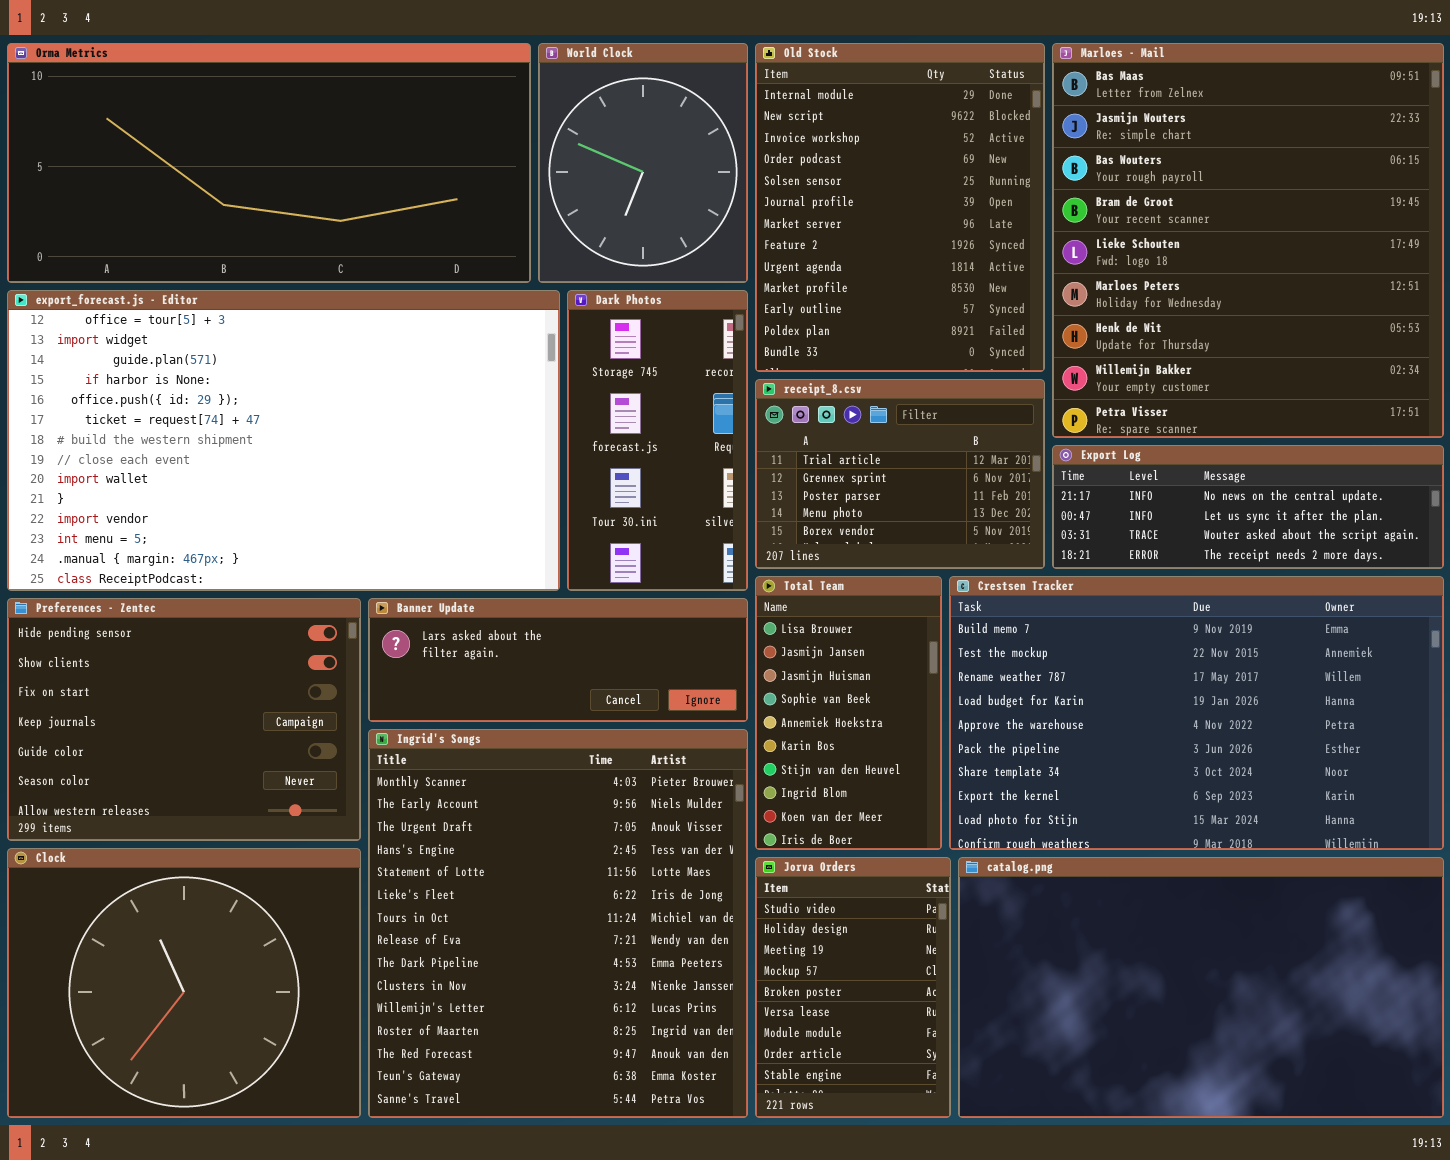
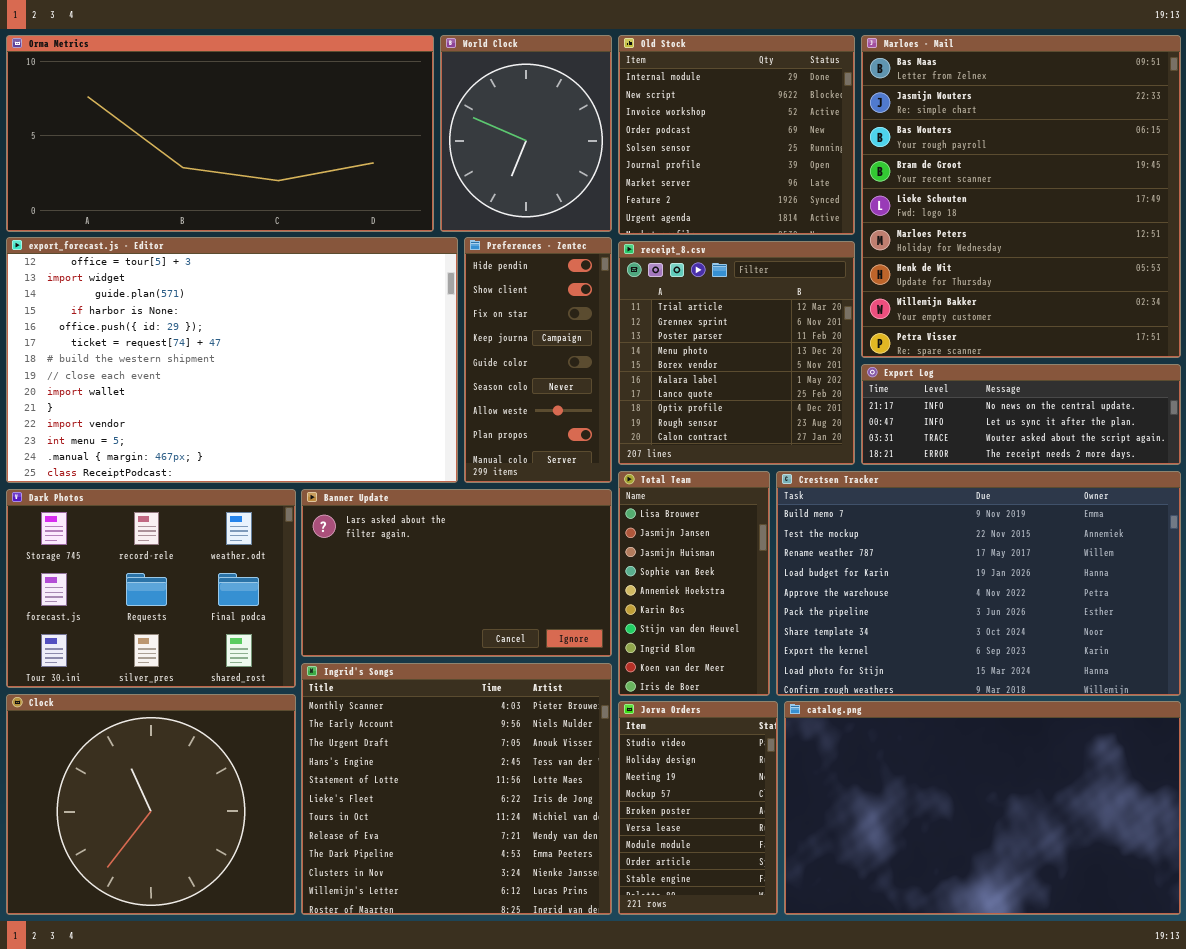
Old Stock: [755,43,1045,372] -> [618,35,855,235], resized
Dark Photos: [567,290,748,591] -> [6,489,296,688], moved, resized
receipt_8.csv: [755,379,1045,569] -> [618,241,855,465], resized
Preferences - Zentec: [7,598,361,841] -> [464,237,612,483], moved, resized
Banner Update: [368,598,748,722] -> [301,489,612,657], resized
Ingrid's Songs: [368,729,748,1118] -> [301,663,612,915], resized

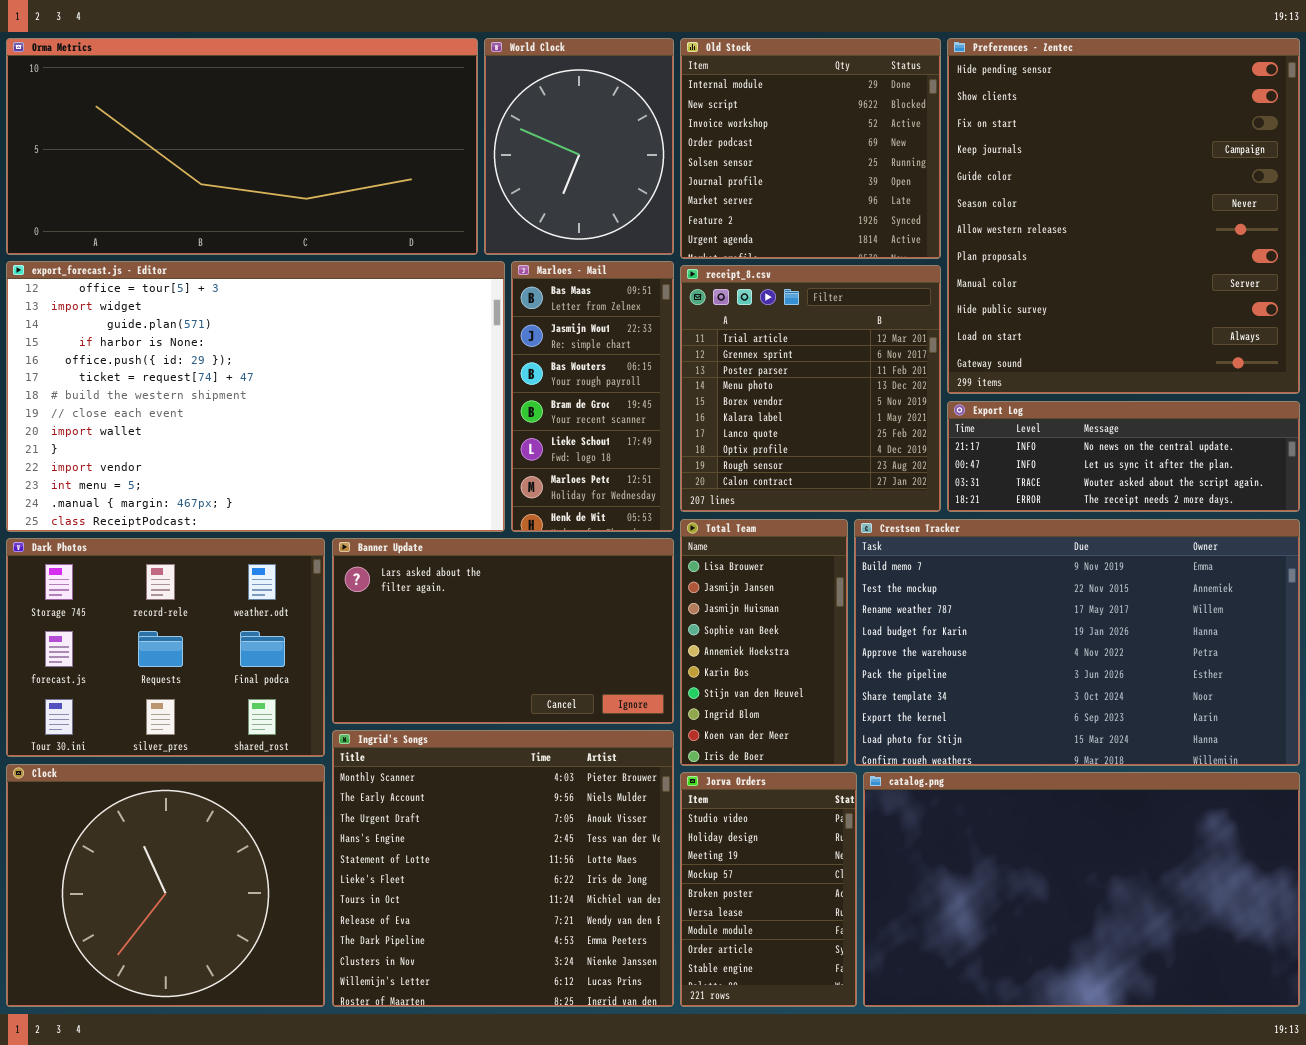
Marloes - Mail: [861,35,1181,358] -> [511,261,674,532], moved, resized
Preferences - Zentec: [464,237,612,483] -> [947,38,1300,394], moved, resized

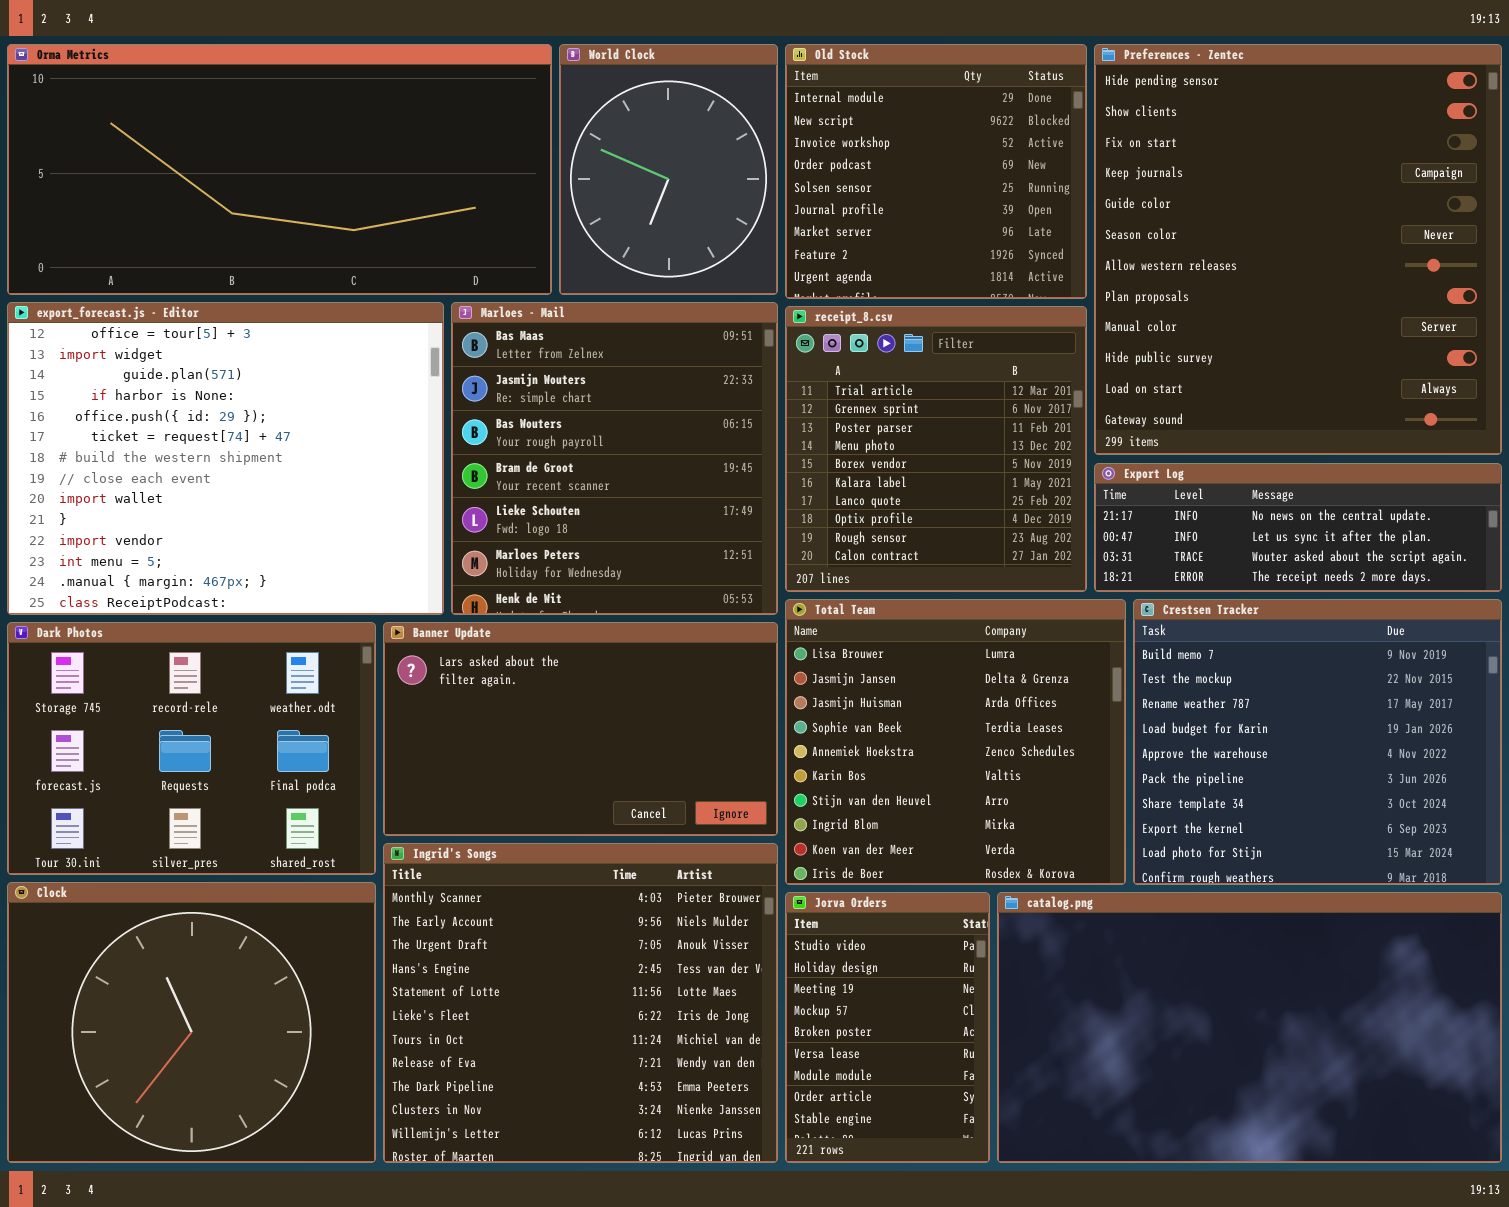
export_forecast.js - Editor: [6,261,505,532] -> [7,302,444,615], resized
Marloes - Mail: [511,261,674,532] -> [451,302,778,615], resized
Total Team: [680,519,848,766] -> [785,599,1126,885], resized
Crestsen Tracker: [854,519,1300,766] -> [1133,599,1502,885], resized

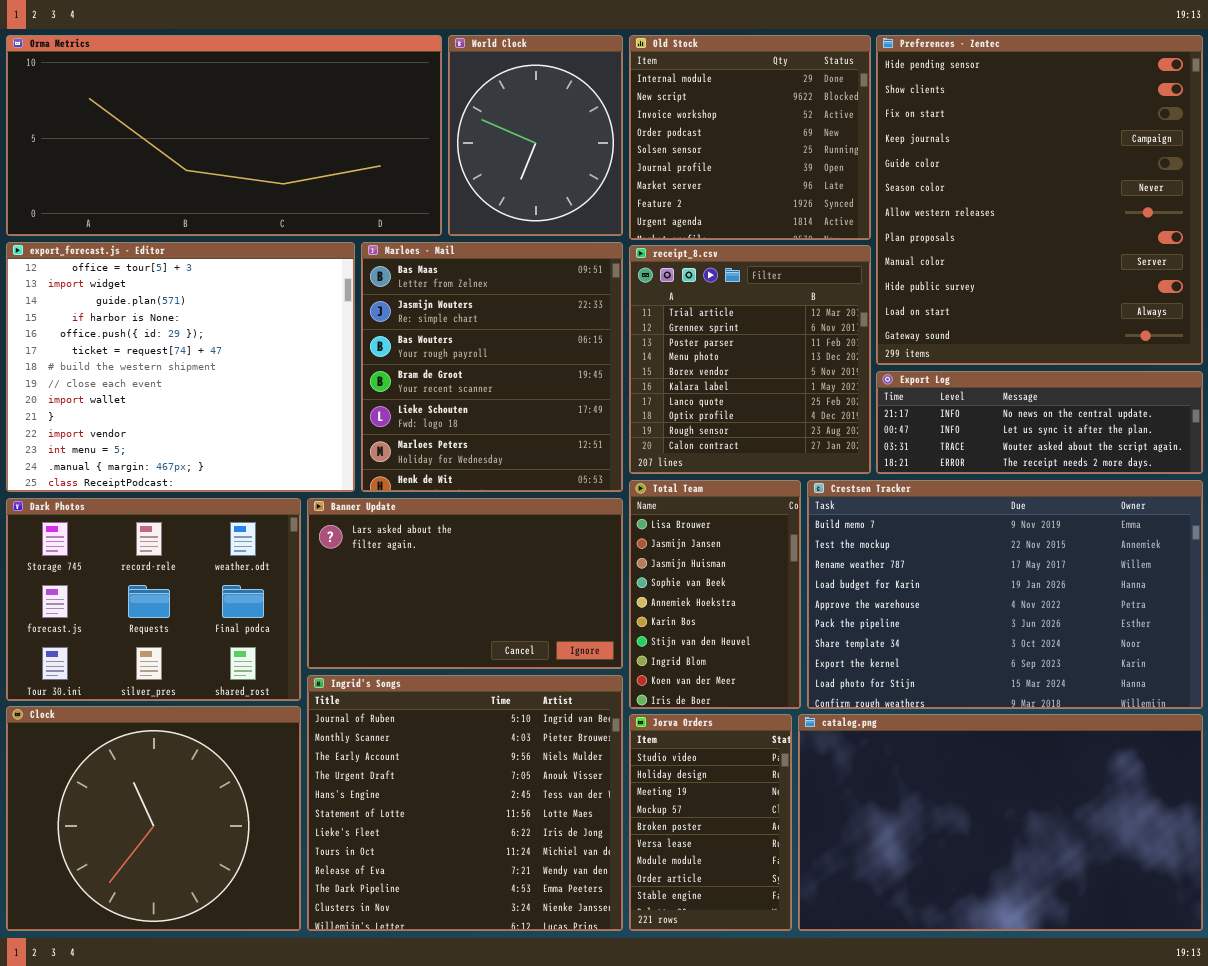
Total Team: [785,599,1126,885] -> [629,480,801,709], resized
Crestsen Tracker: [1133,599,1502,885] -> [807,480,1203,709], resized
Ingrid's Songs: [383,843,778,1163] -> [307,675,623,931], scrolled up 1 row

